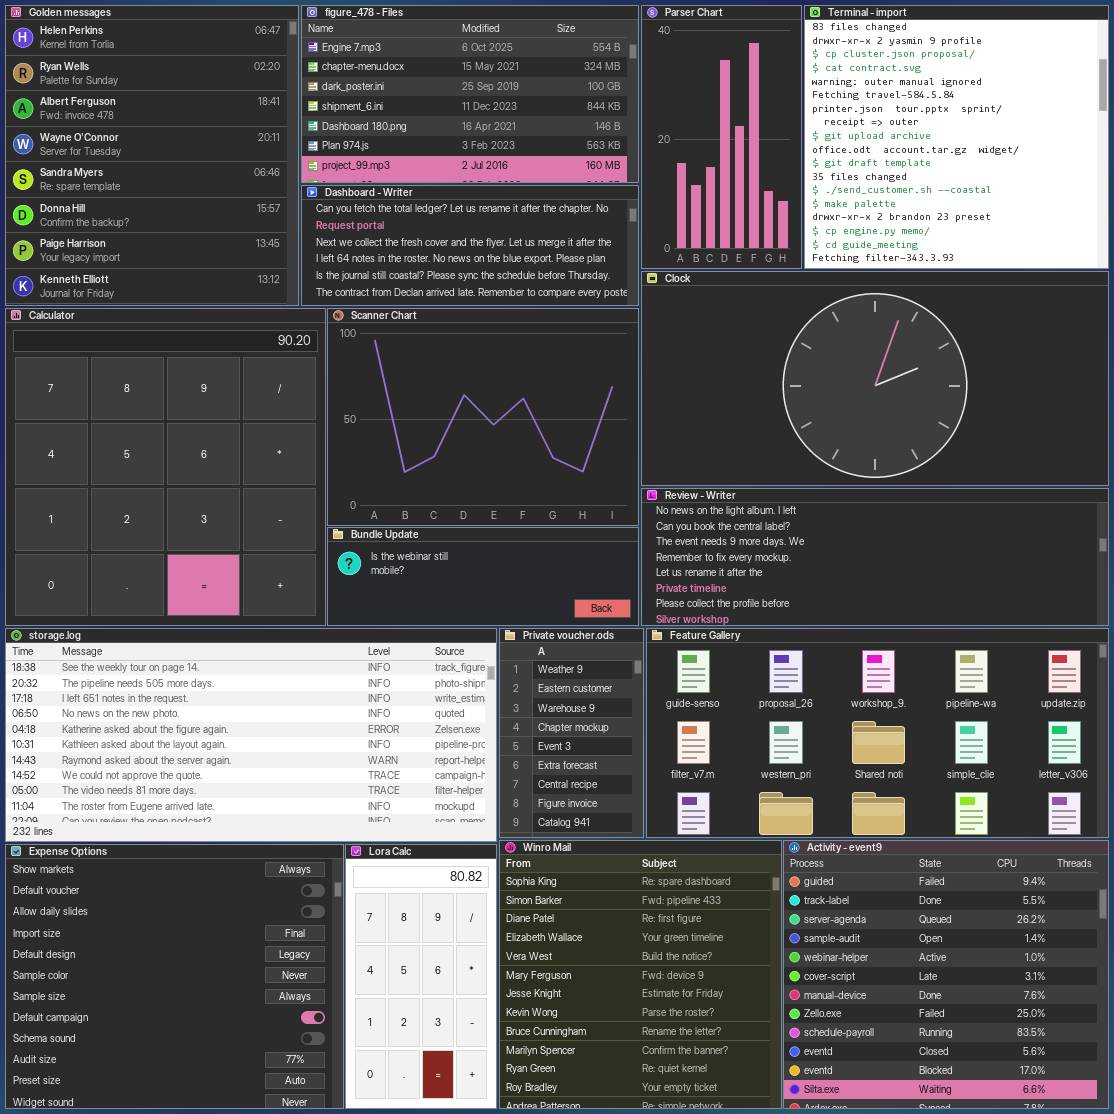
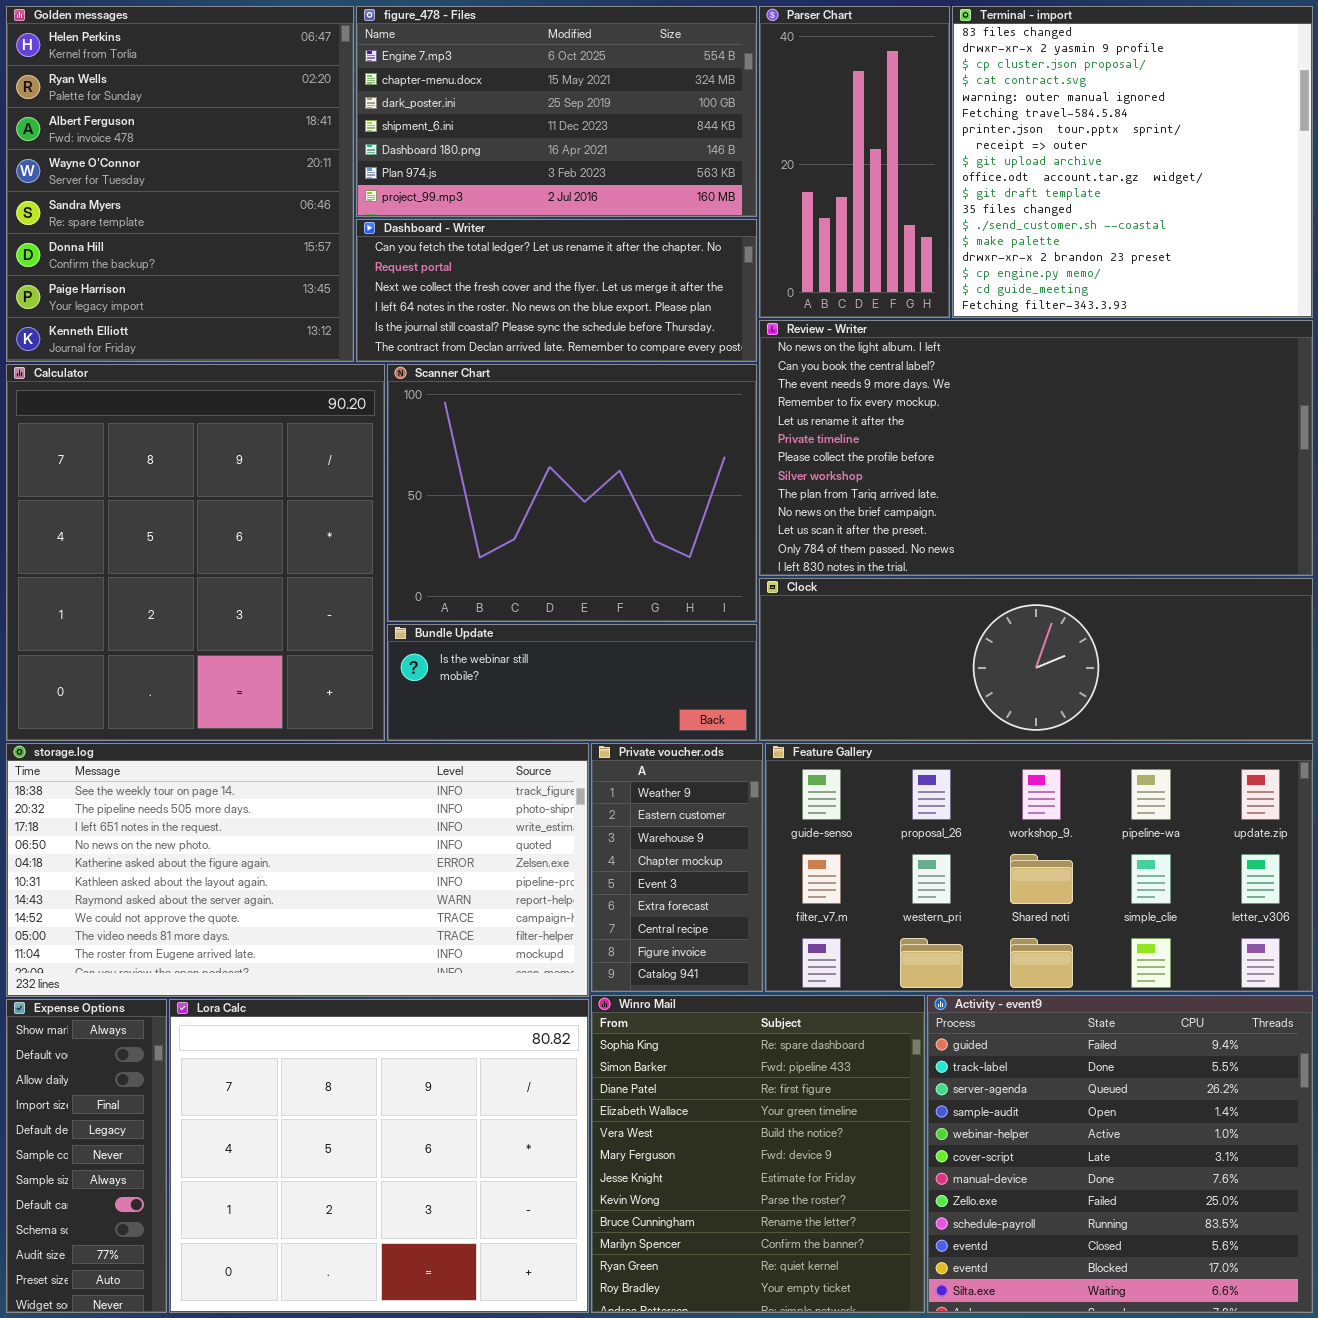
Clock: [641,271,1109,486] -> [759,578,1313,741], moved, resized
Review - Writer: [641,488,1109,626] -> [759,320,1313,576], moved, resized
Expense Options: [5,844,344,1109] -> [6,999,167,1313], resized
Lora Calc: [345,844,497,1109] -> [169,999,589,1313], resized

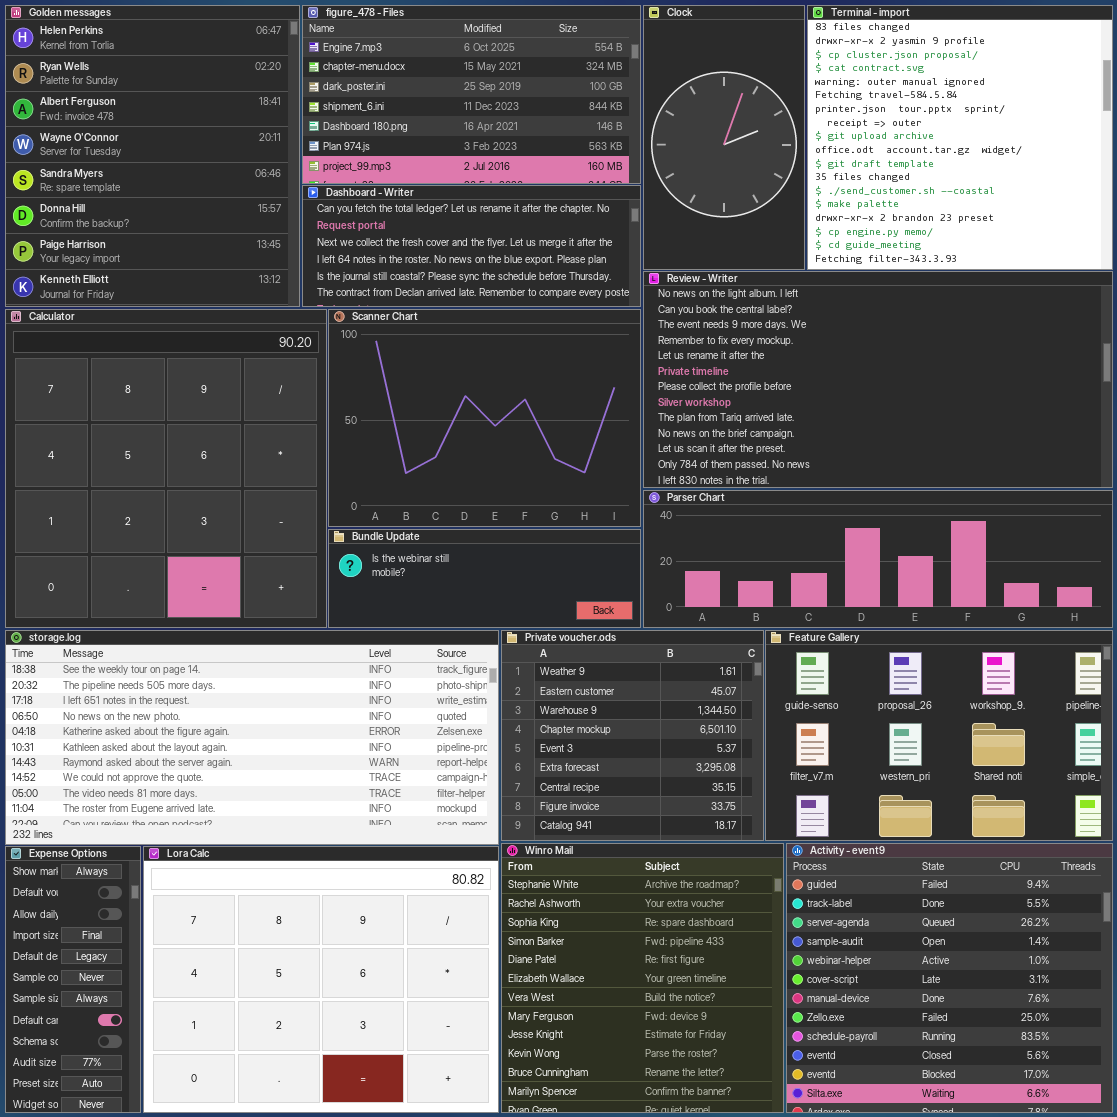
Parser Chart: [759,6,950,318] -> [643,490,1113,628], moved, resized
Clock: [759,578,1313,741] -> [643,5,805,270], moved, resized
Private voucher.ods: [591,743,763,992] -> [501,630,764,841], resized
Feature Gallery: [765,743,1313,992] -> [765,630,1113,841], resized
Winro Mail: [591,995,925,1313] -> [501,843,784,1113], scrolled up 2 rows

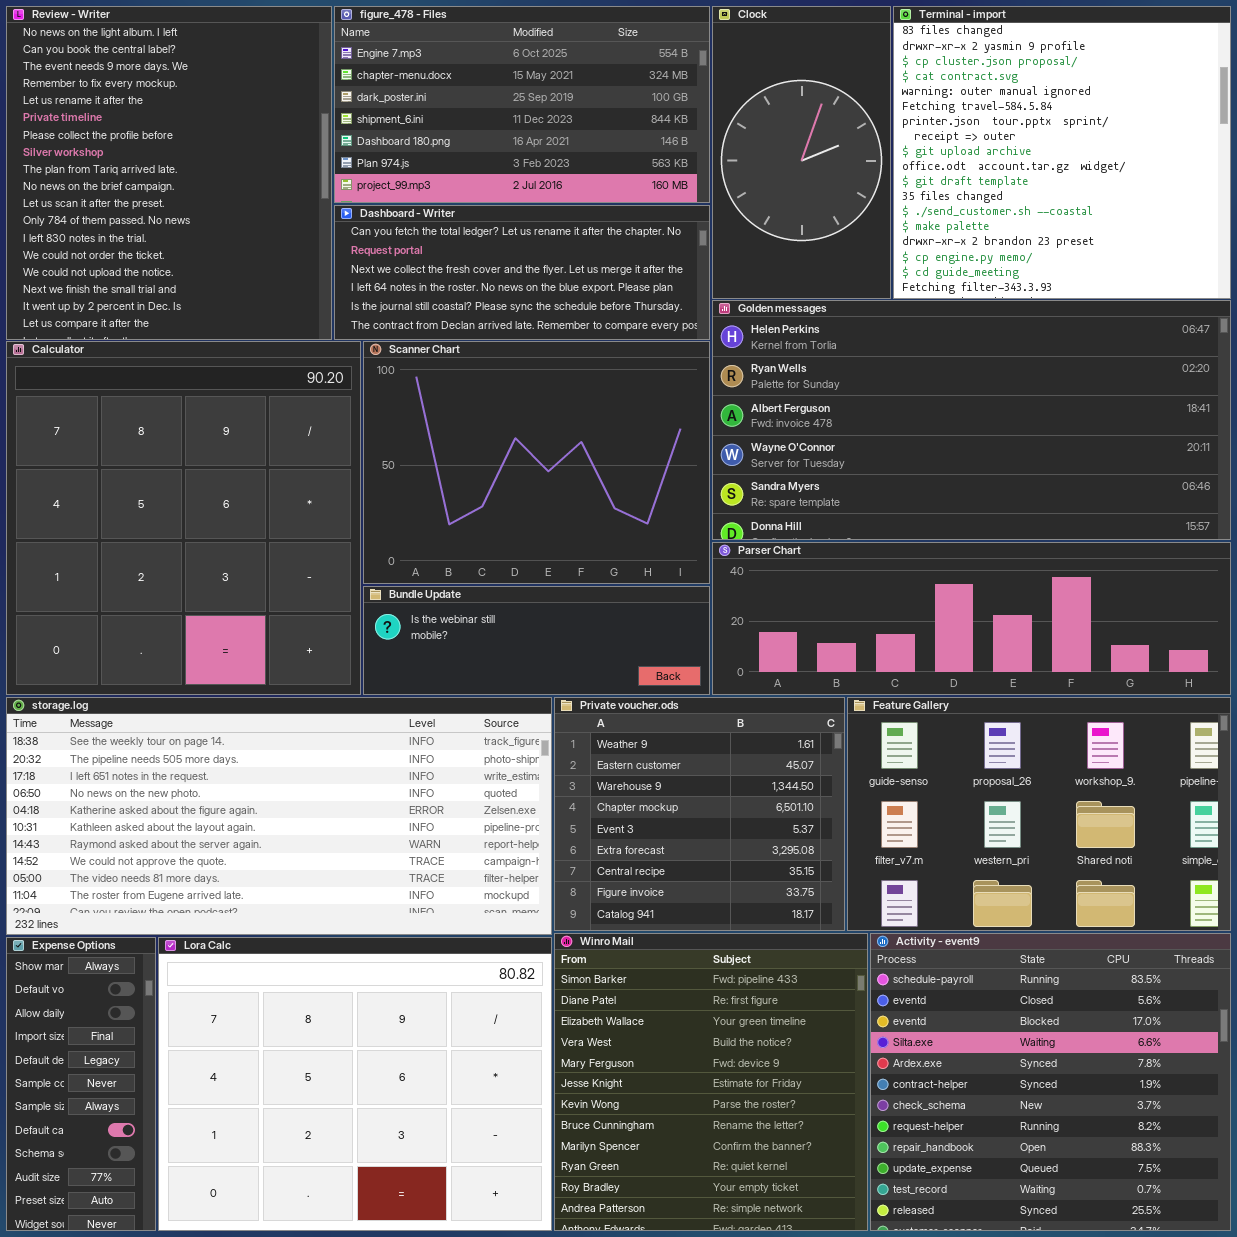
Golden messages: [5,5,300,307] -> [712,300,1231,540], moved, resized
Review - Writer: [643,271,1113,488] -> [6,6,332,340], moved, resized
Winro Mail: [501,843,784,1113] -> [554,933,868,1231], scrolled down 3 rows
Activity - event9: [786,843,1113,1113] -> [870,933,1231,1231], scrolled down 8 rows

